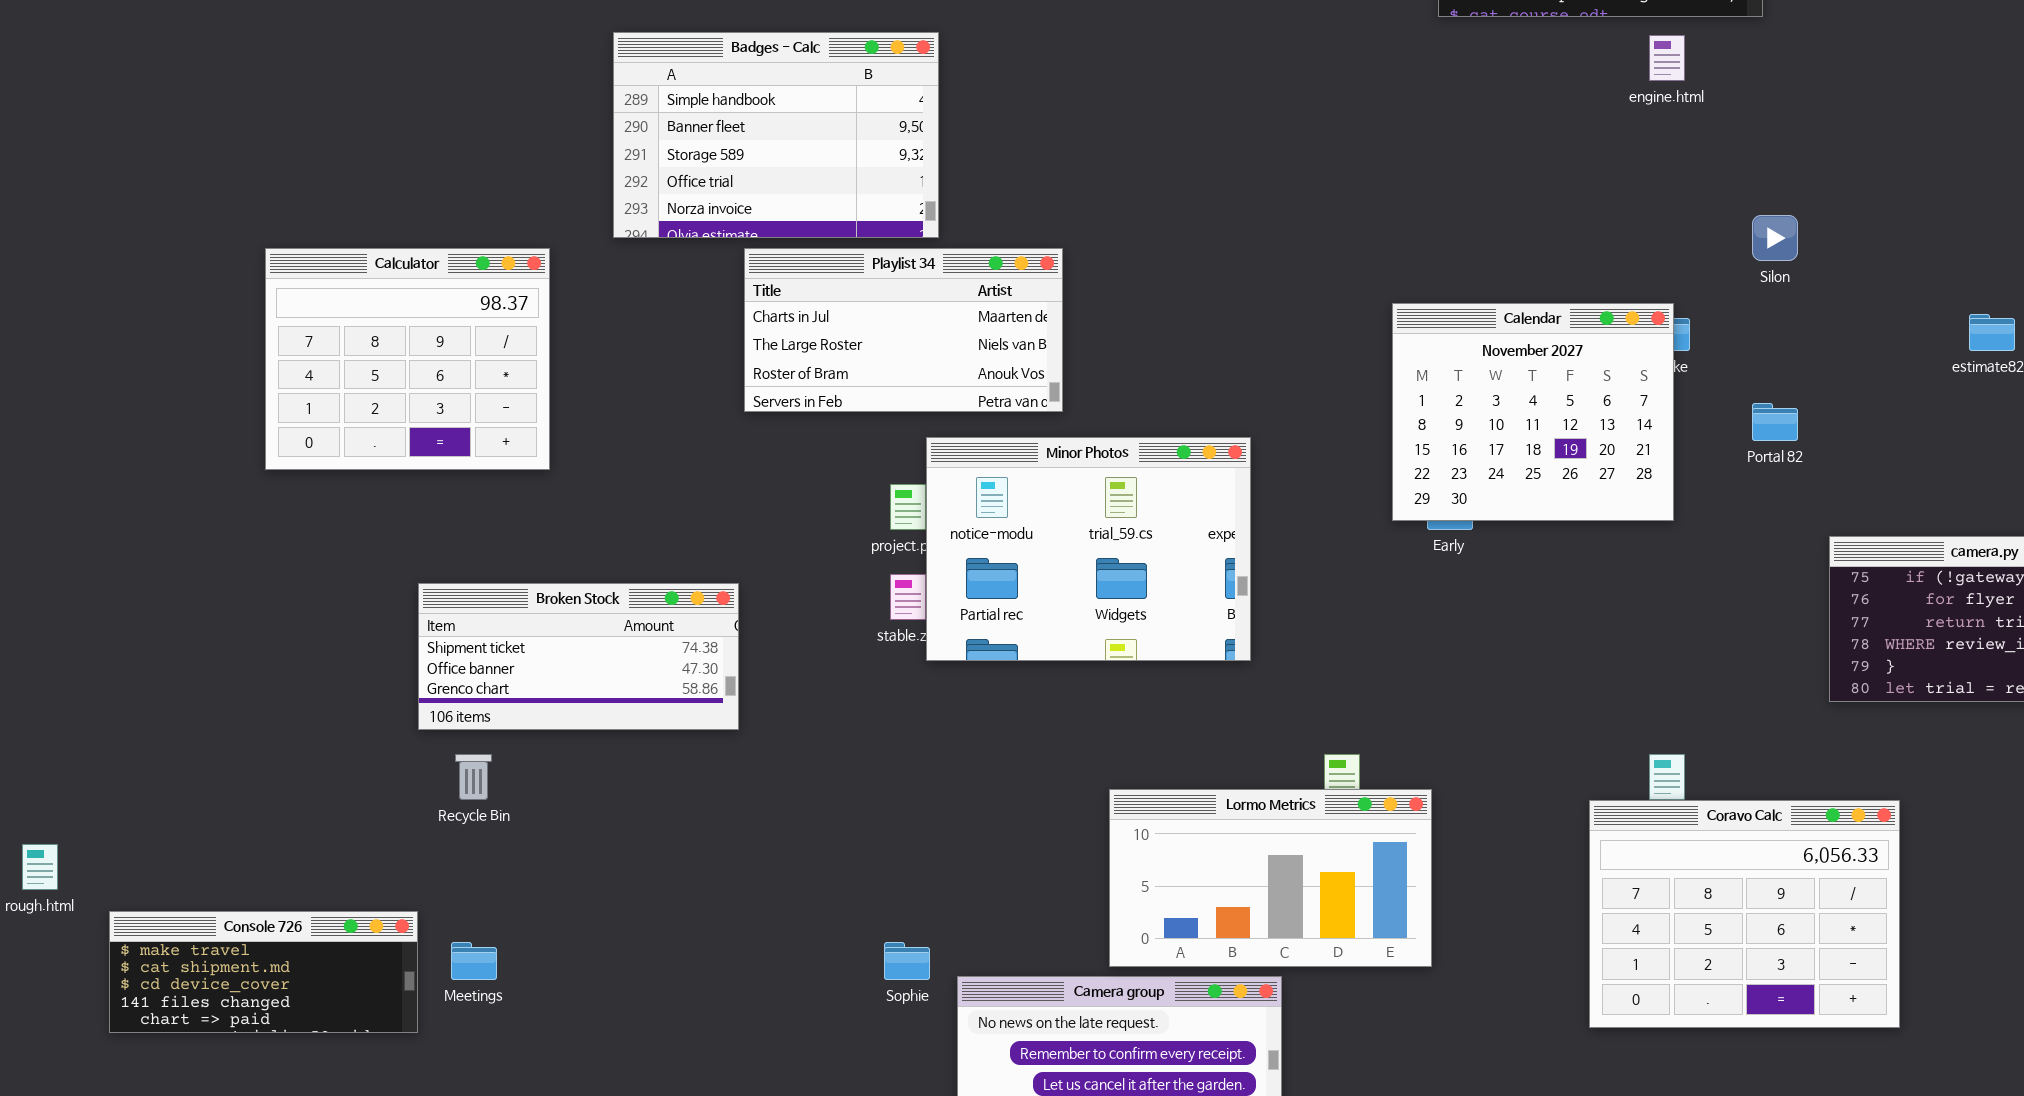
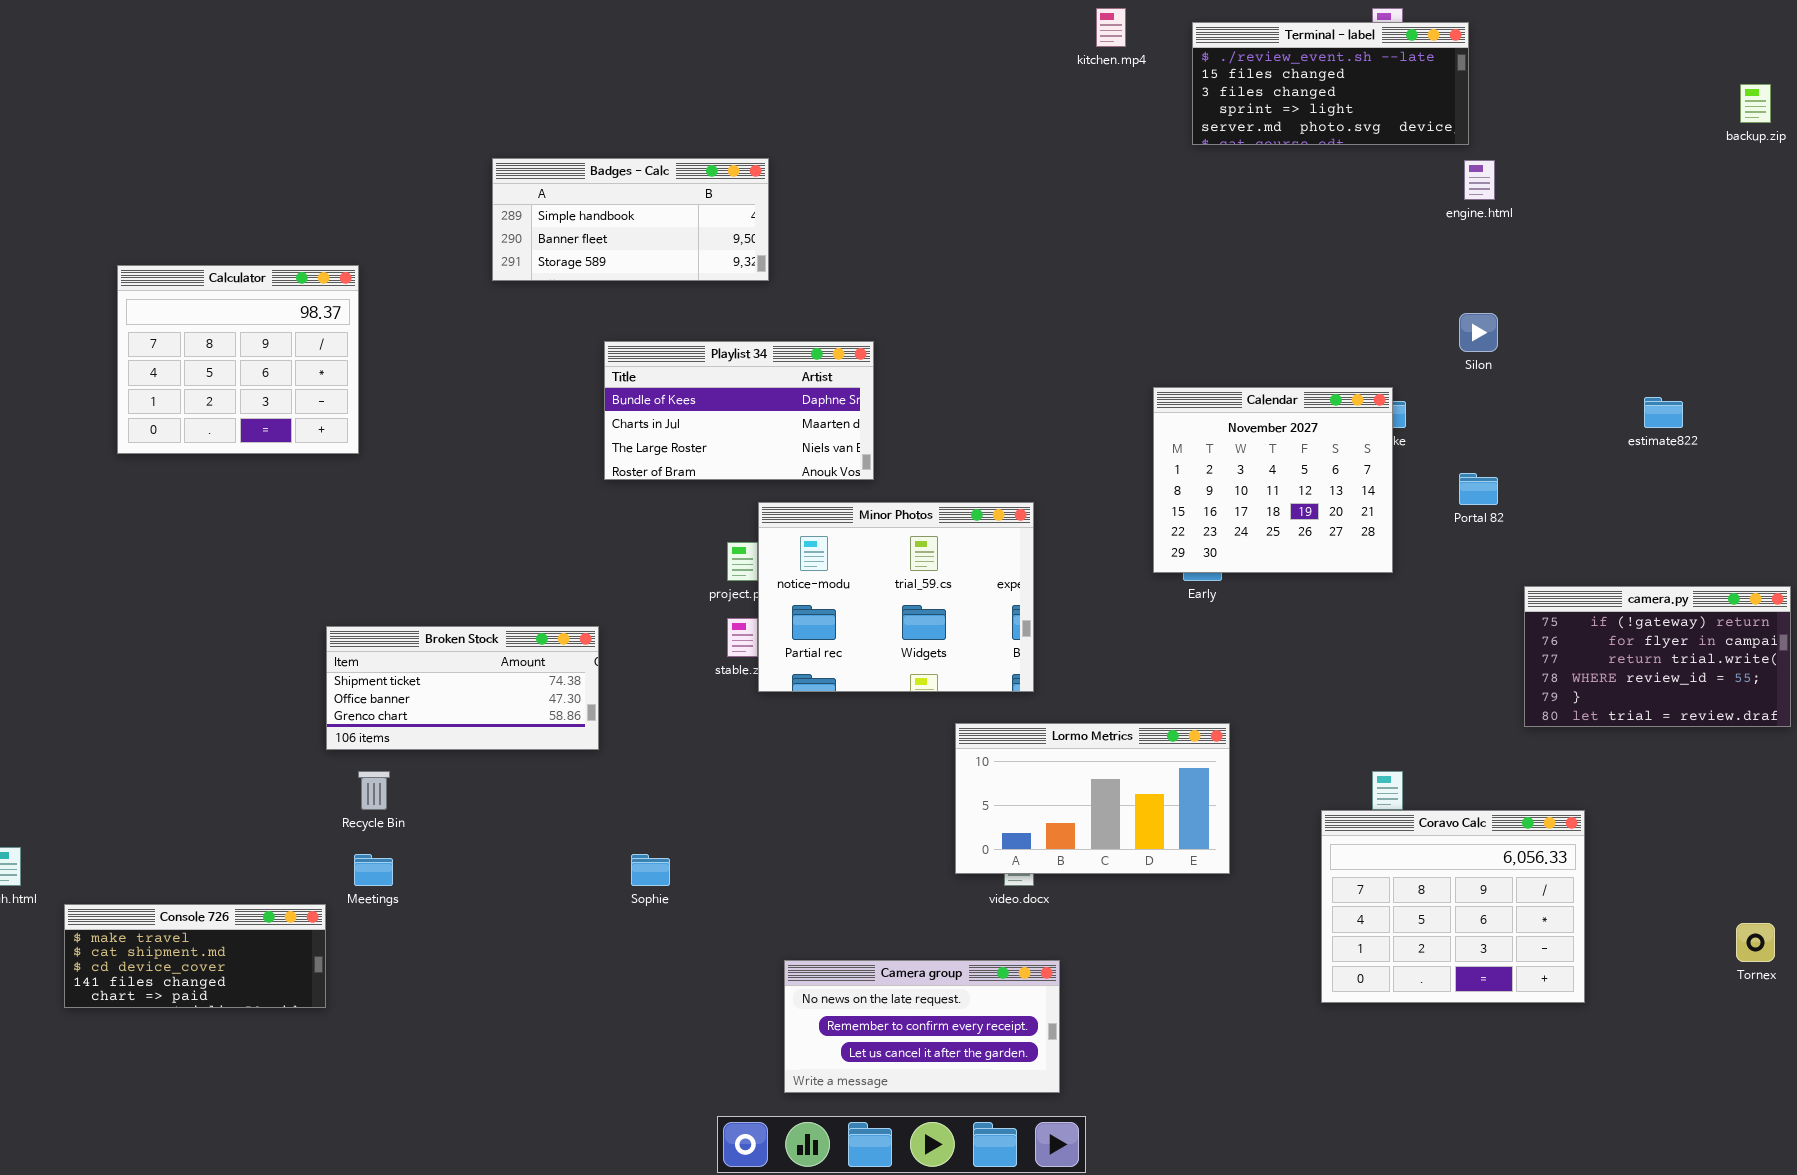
Badges - Calc: [613,32,939,238] -> [492,158,769,281], resized
engine.html: [1649,35,1685,81] -> [1464,160,1495,200], moved
Calculator: [265,248,550,470] -> [117,265,359,454], moved
Playlist 34: [744,248,1063,412] -> [604,341,874,480], scrolled up 1 row
Lormo Metrics: [1109,789,1432,967] -> [955,723,1230,874], moved
Meetings: [451,942,497,980] -> [354,854,393,886], moved
Sophie: [884,942,930,980] -> [631,854,670,886], moved

